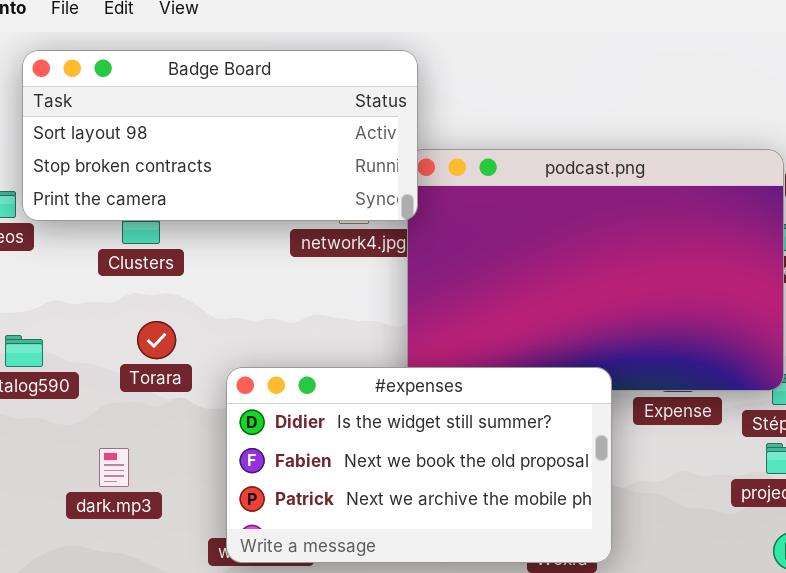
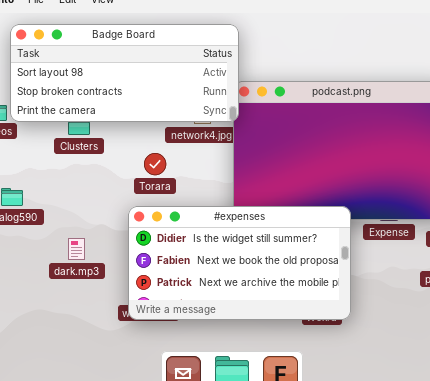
Torara: [137,321,176,359] -> [144,153,166,175], moved
dark.mp3: [99,448,129,487] -> [68,238,85,260], moved

